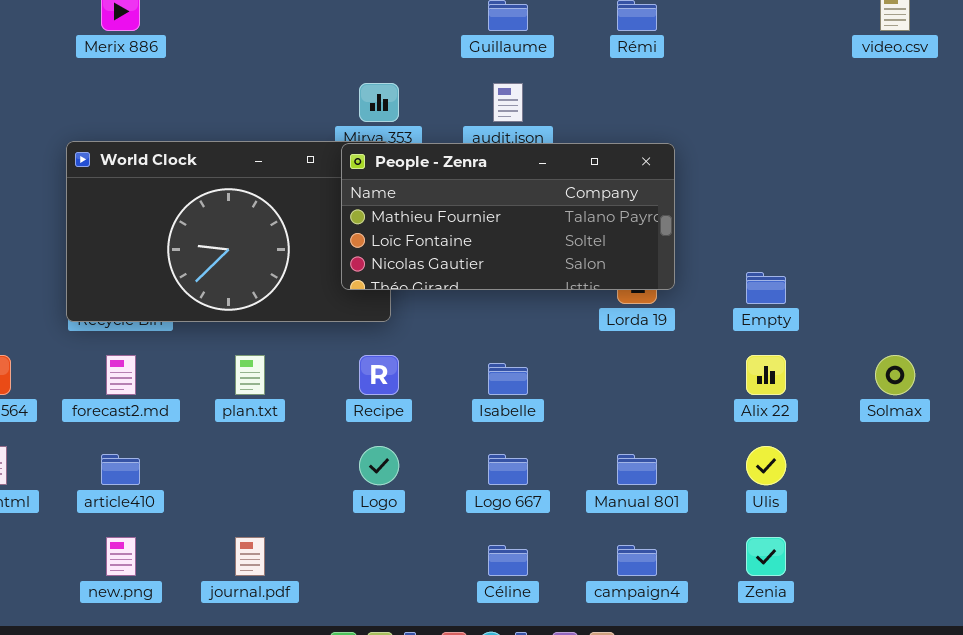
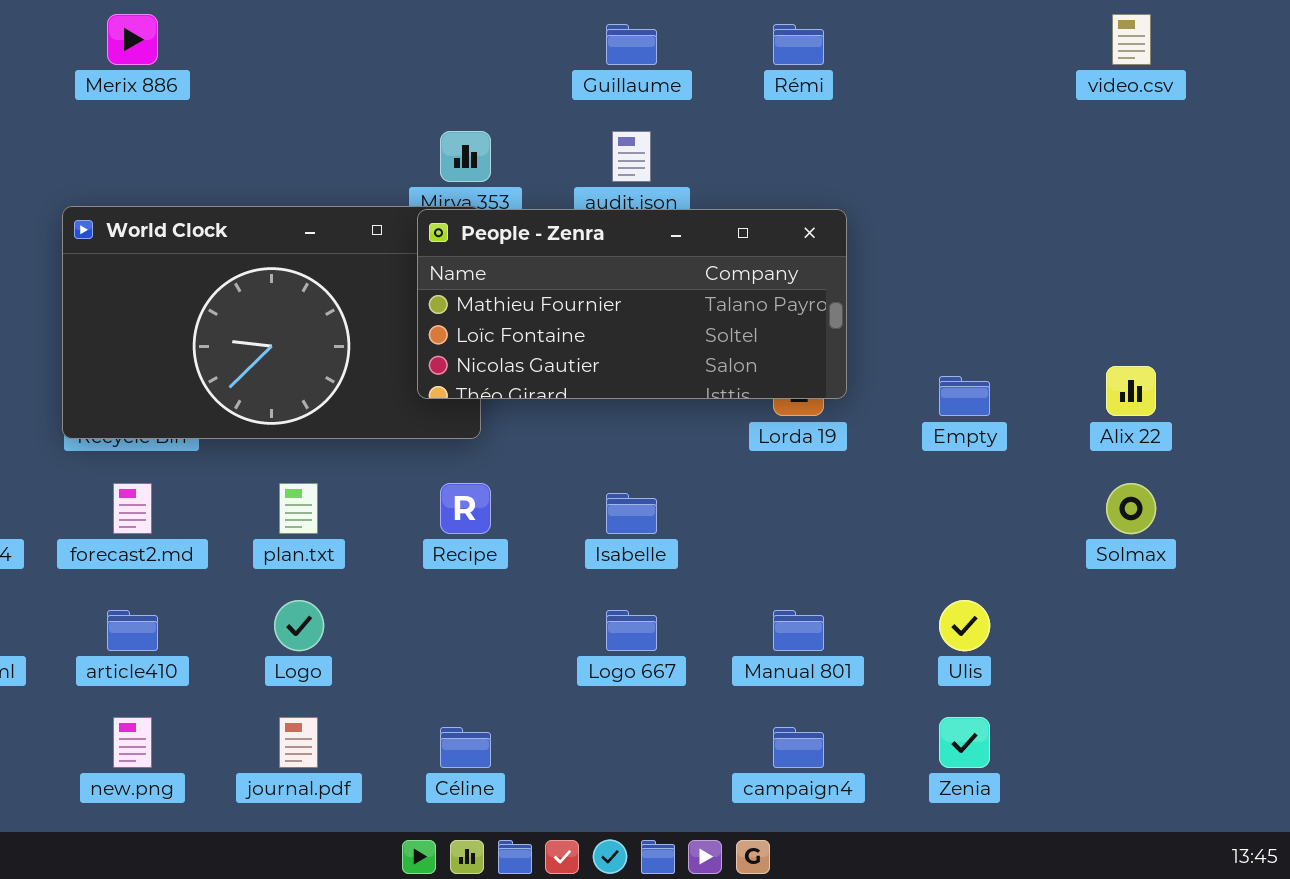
Alix 22: [746,355,786,395] -> [1106,366,1156,416], moved
Logo: [359,446,399,485] -> [274,600,324,651], moved
Céline: [488,545,528,576] -> [440,727,491,768], moved

